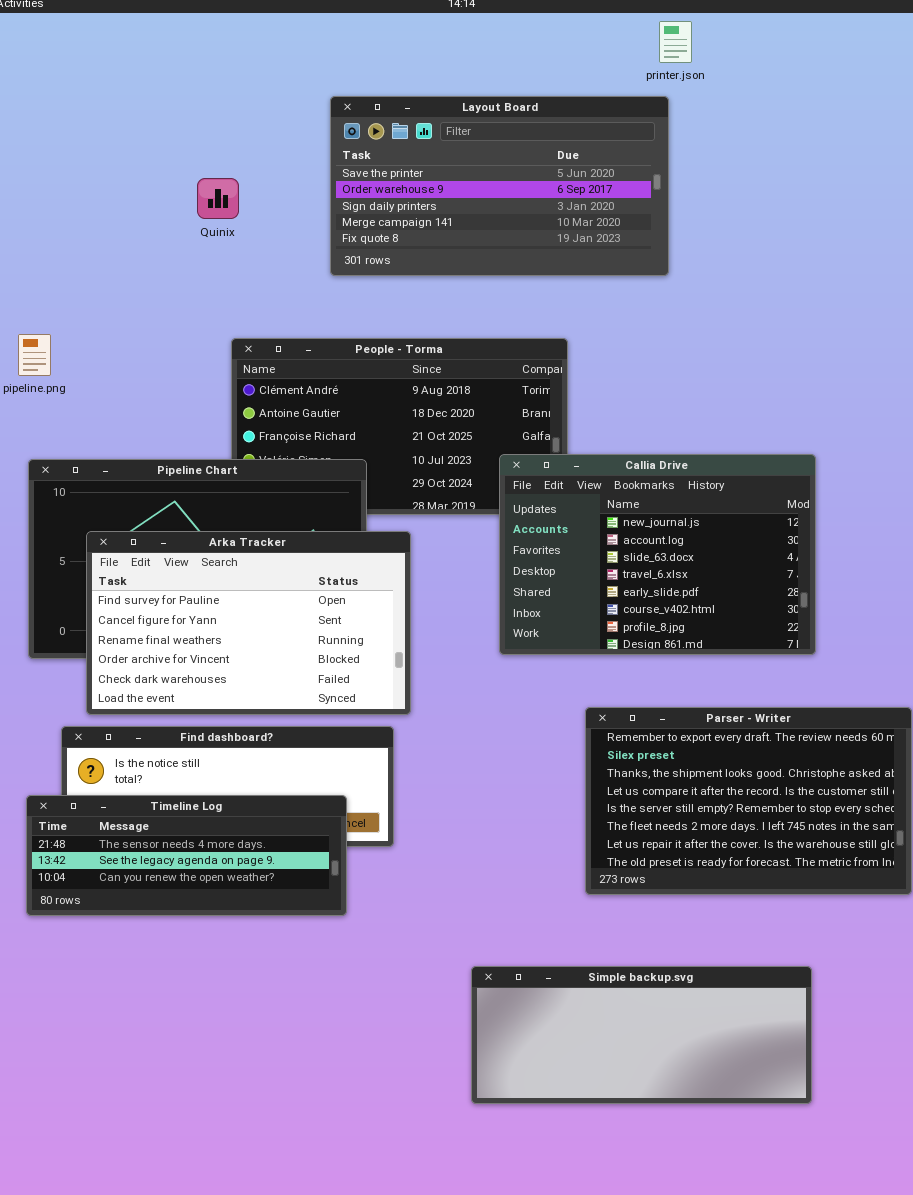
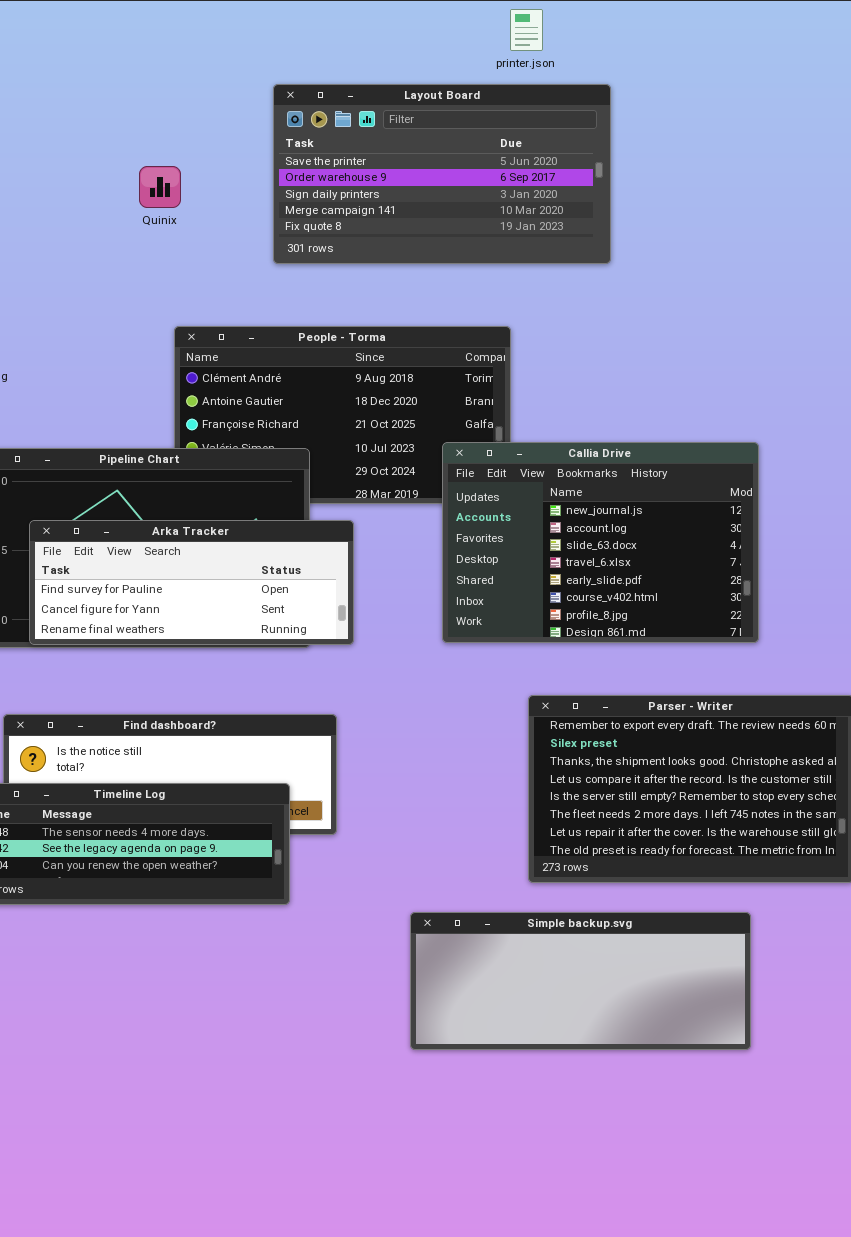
printer.json: [659,21,692,63] -> [510,9,543,51], moved
Arka Tracker: [86,531,411,715] -> [29,520,354,645], resized
Simple backup.svg: [471,966,812,1104] -> [410,912,751,1050], moved

